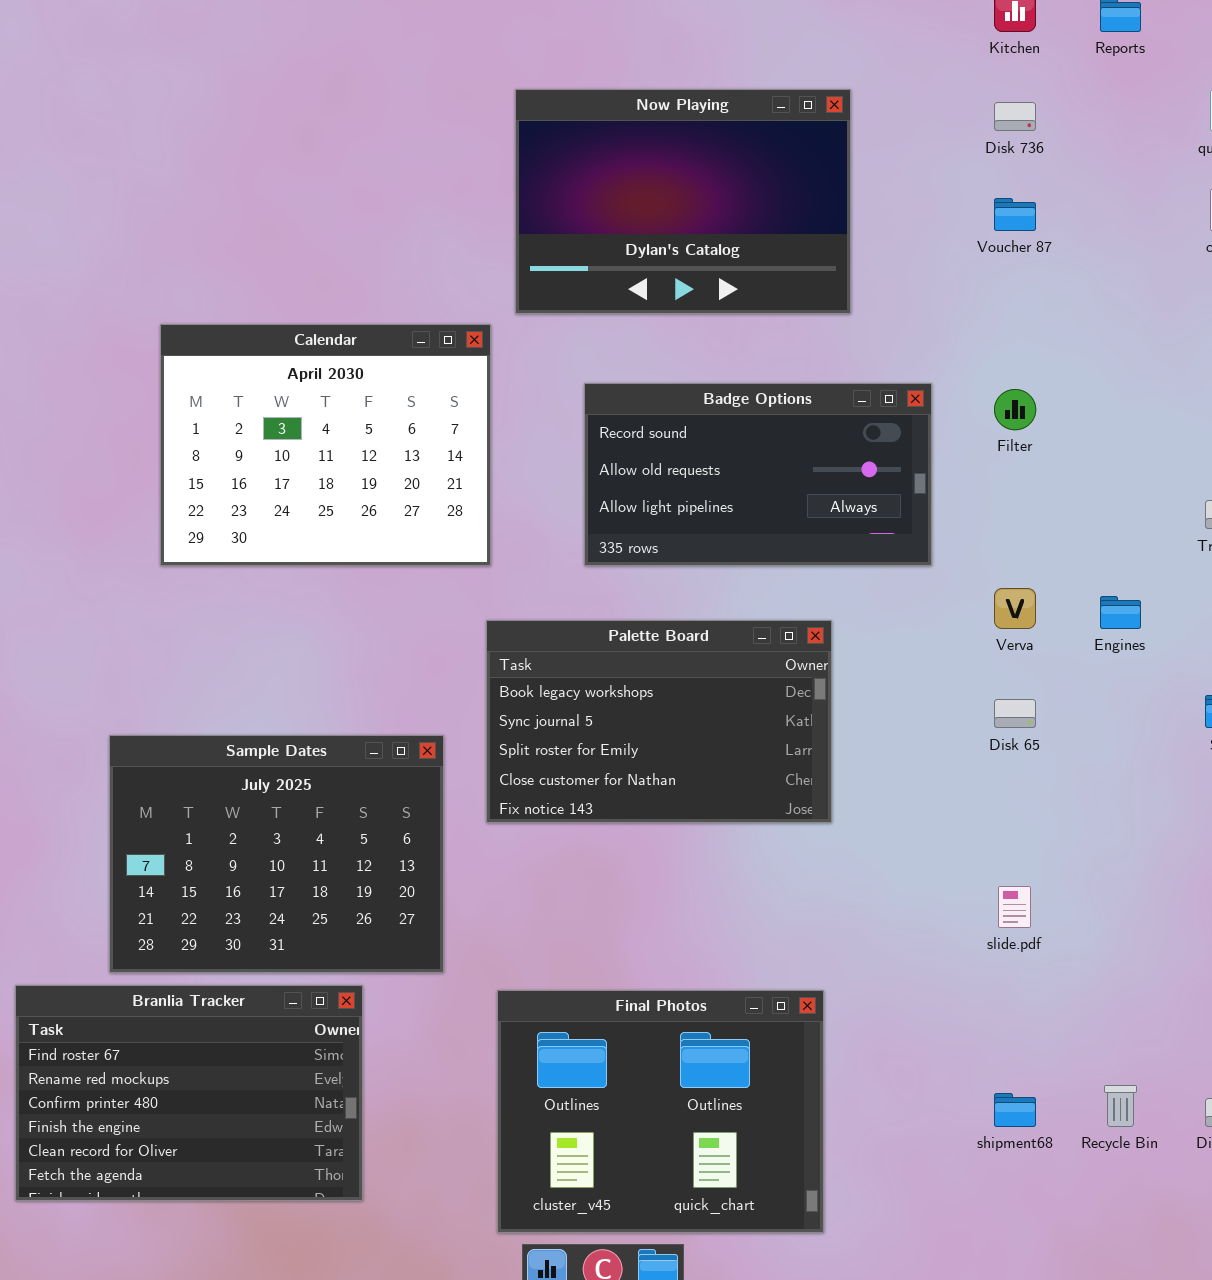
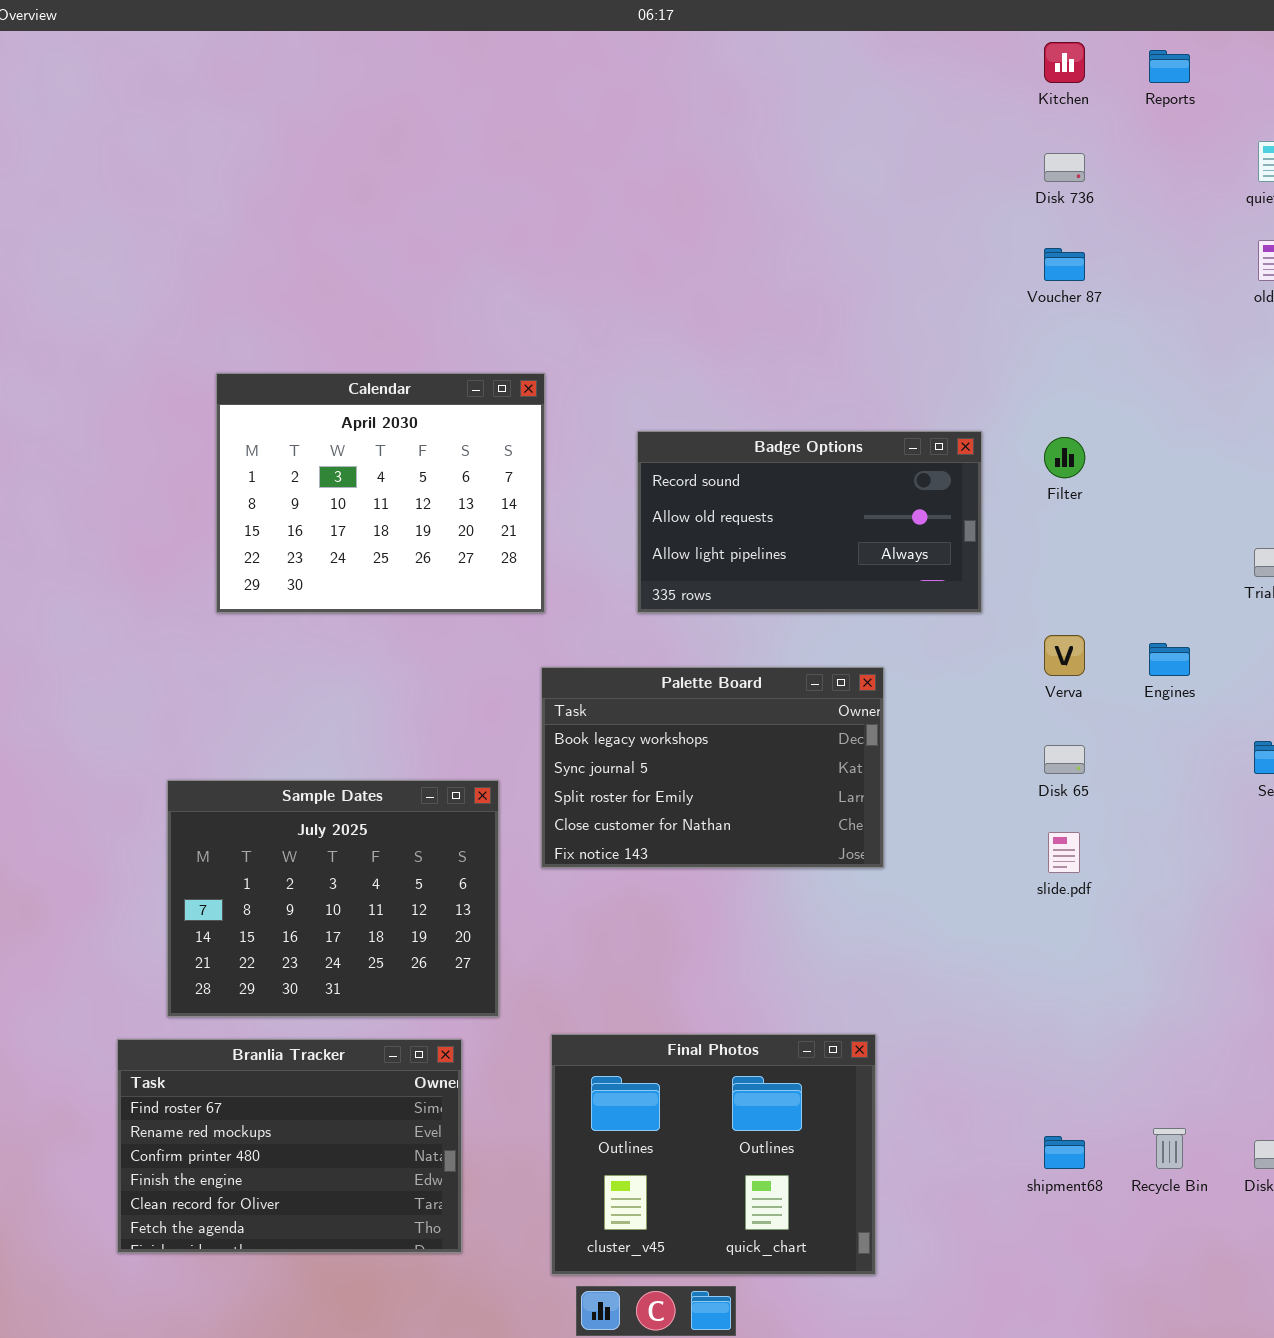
Now Playing: [515,89,851,314] -> none, closed
slide.pdf: [998,886,1031,928] -> [1048,832,1080,873], moved
Branlia Tracker: [15,985,363,1201] -> [117,1039,462,1253], moved

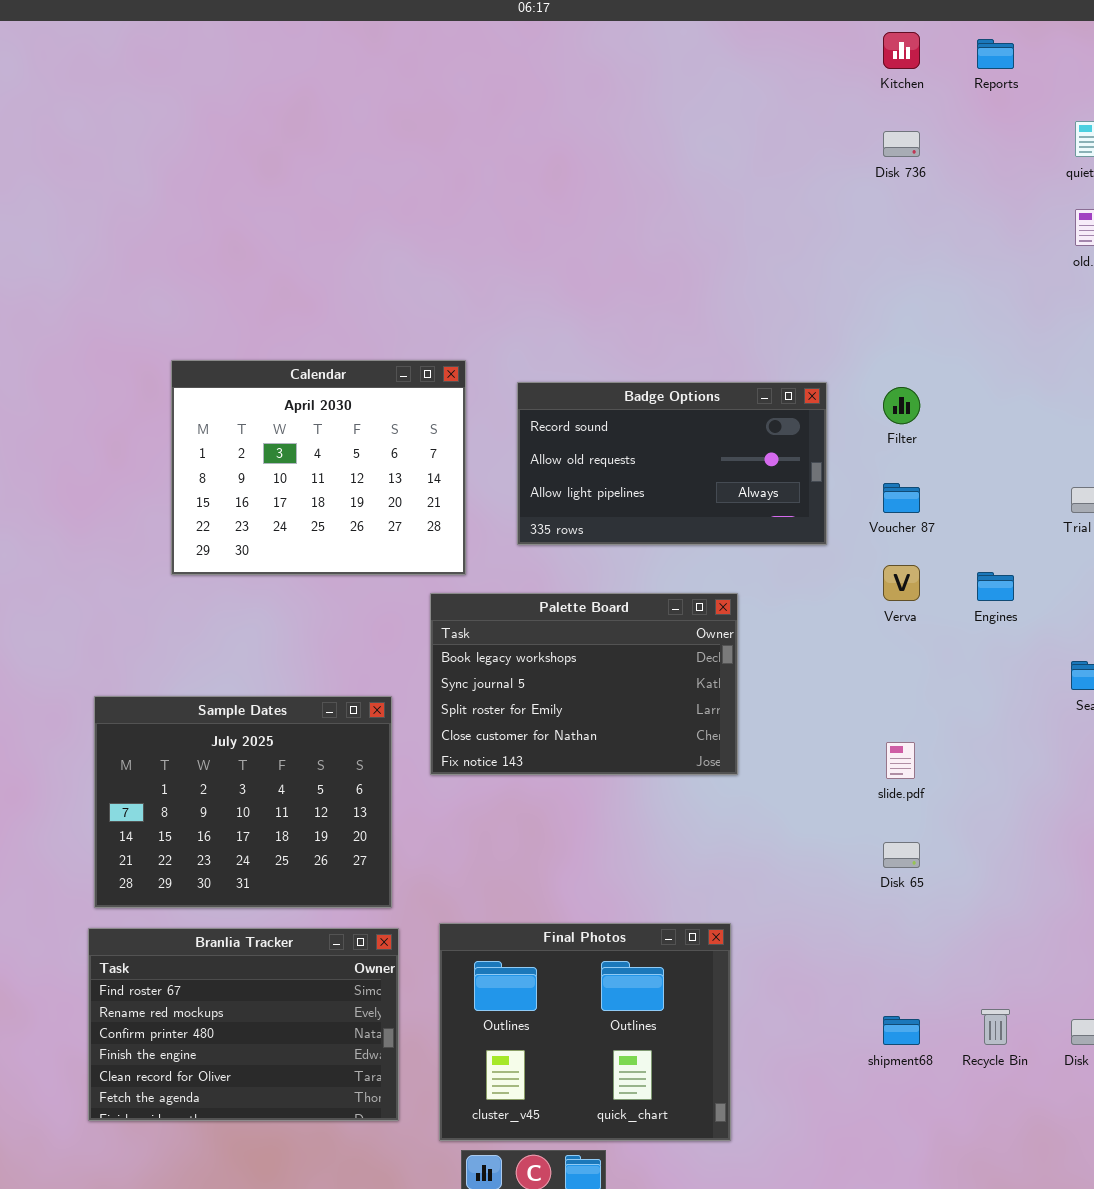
Voucher 87: [1044,248,1085,281] -> [883,483,920,513], moved
Calendar: [216,373,545,613] -> [171,360,466,575], moved
Disk 65: [1044,745,1085,774] -> [883,842,920,868], moved
Branlia Tracker: [117,1039,462,1253] -> [88,928,399,1121], moved

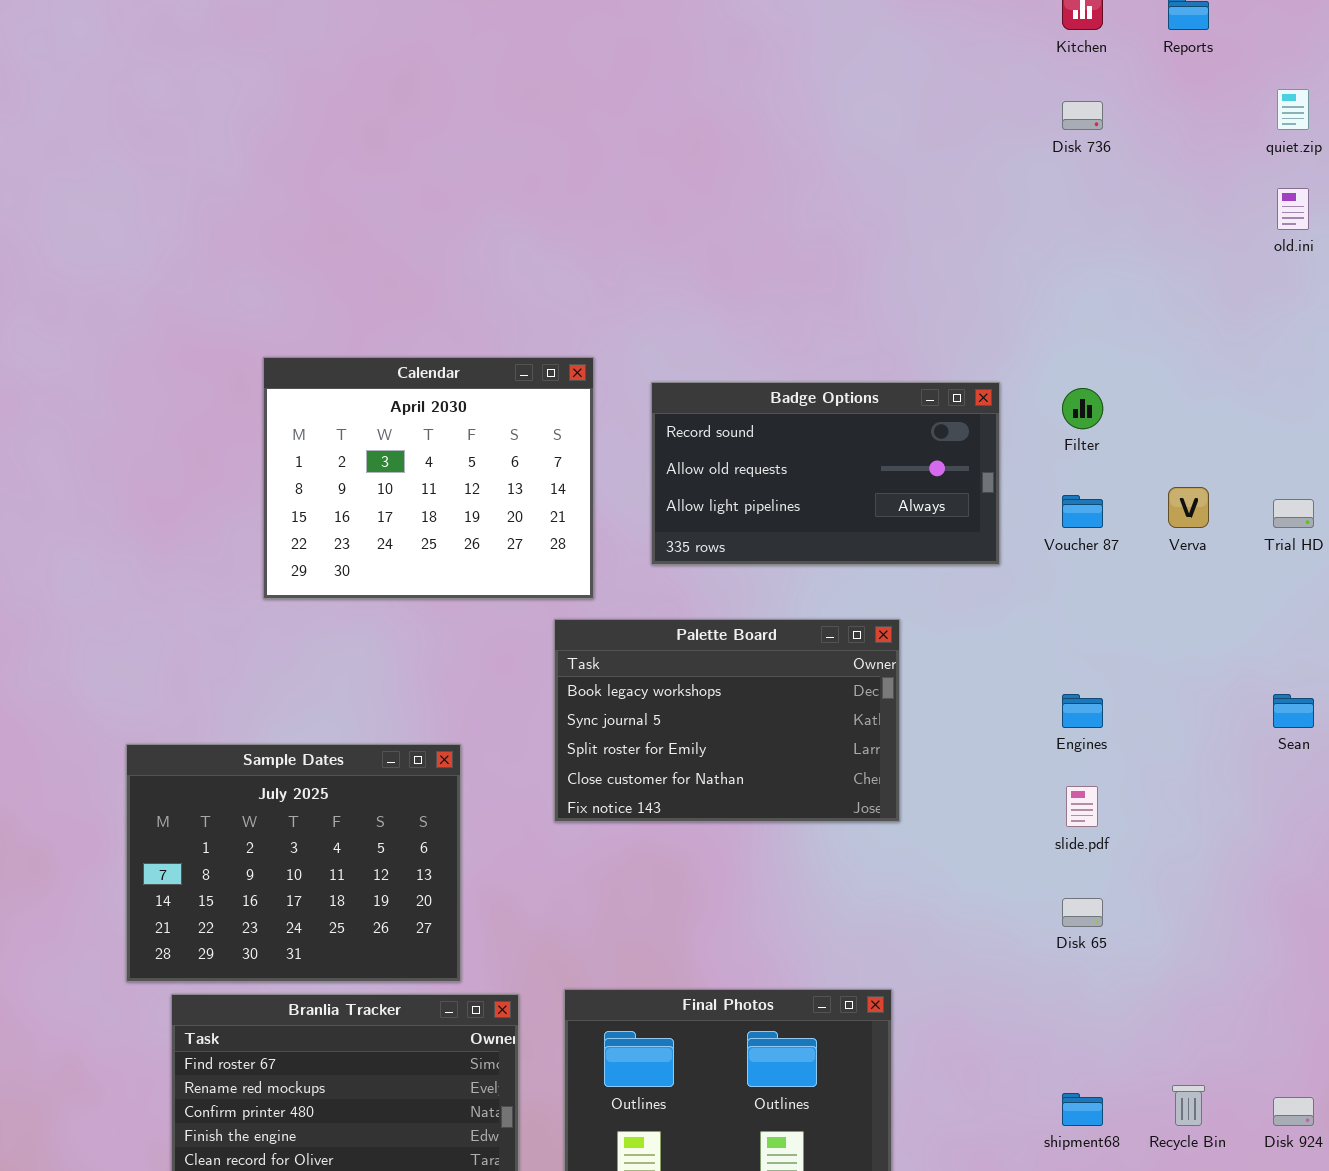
Verva: [883,565,920,601] -> [1168,487,1209,528], moved
Engines: [977,572,1014,601] -> [1062,694,1103,728], moved
Sample Dates: [94,696,392,908] -> [126,744,461,982], moved

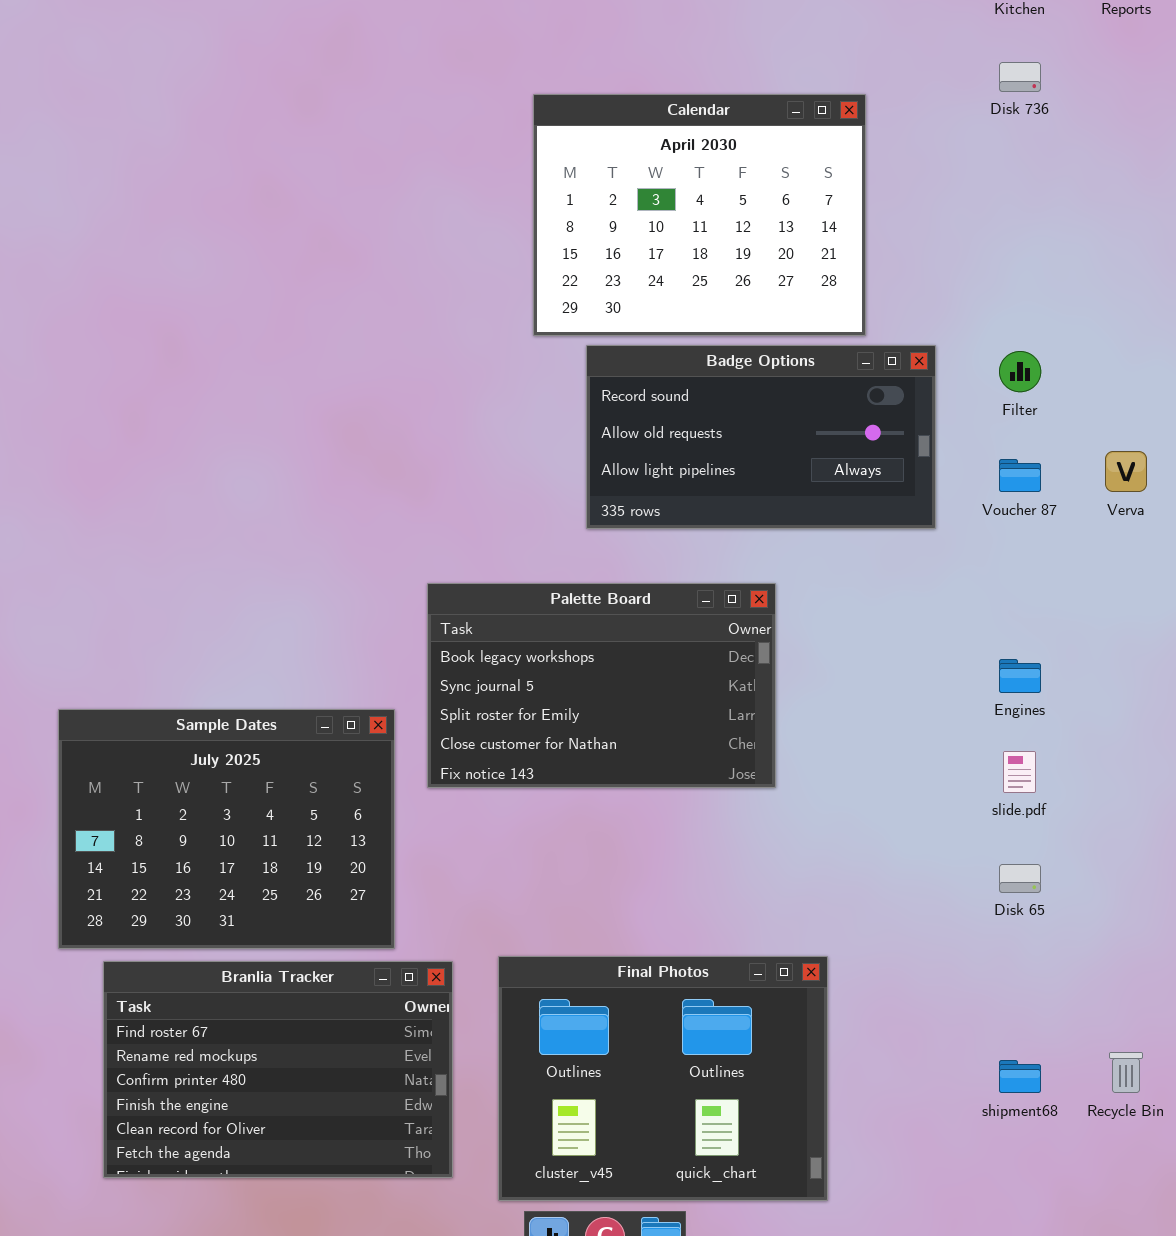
Calendar: [263,357,594,599] -> [533,94,866,336], moved
Palette Board: [554,619,900,822] -> [427,583,776,788], moved

